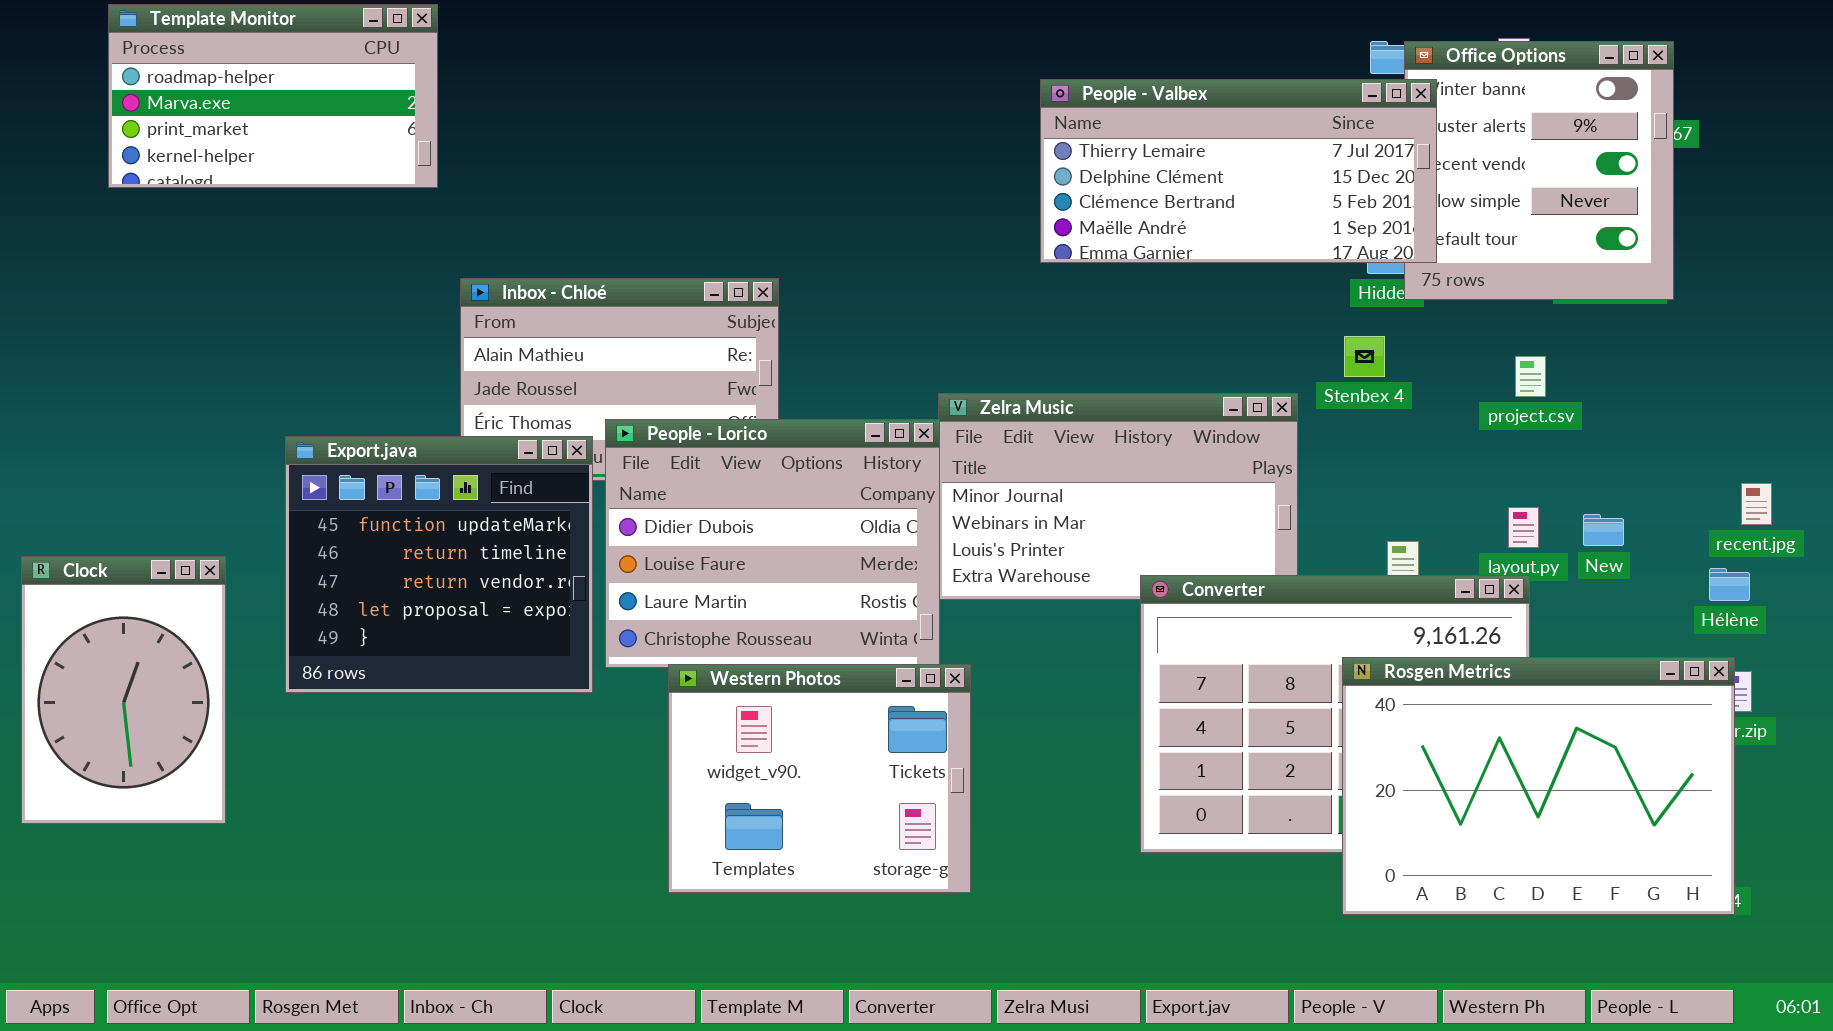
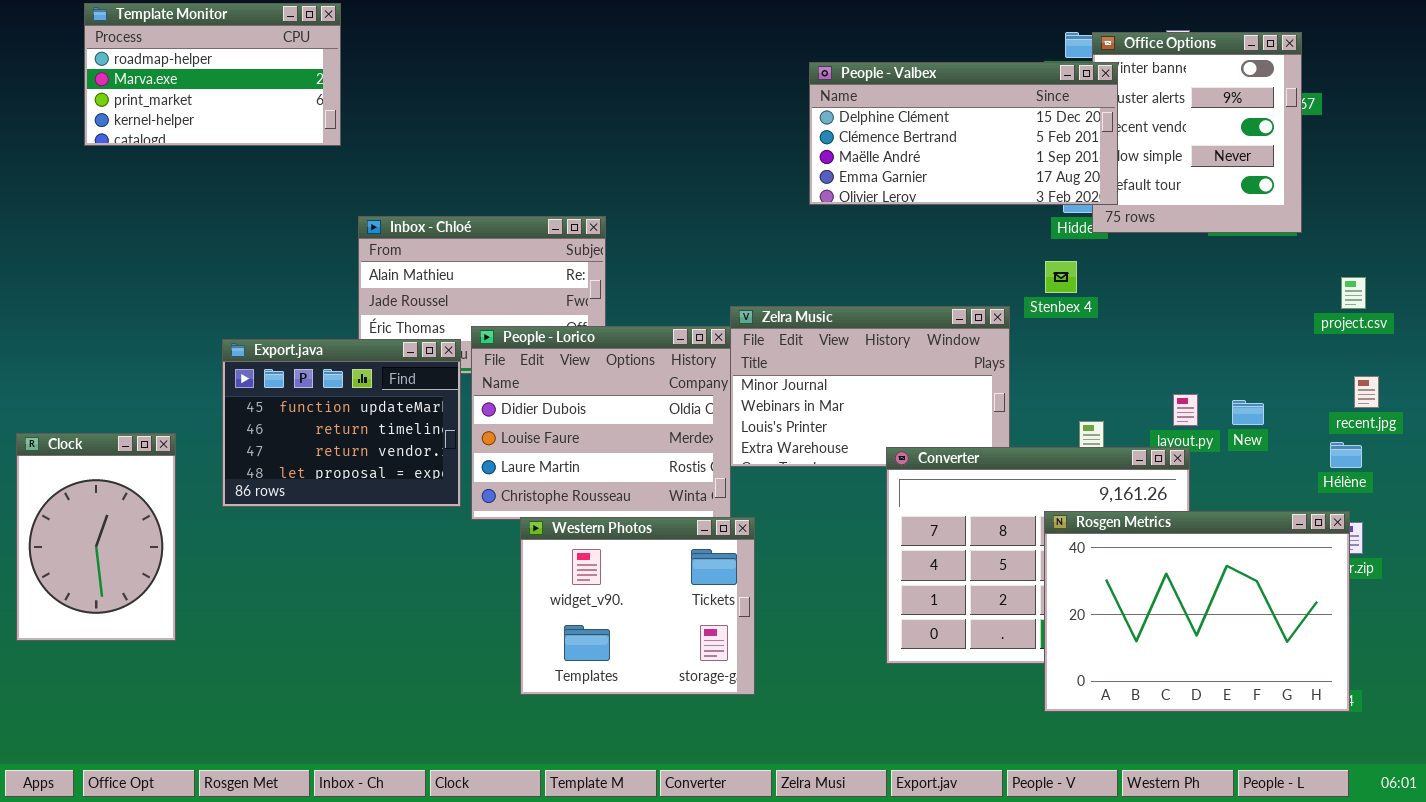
People - Valbex: [1040,79,1437,263] -> [809,62,1118,205], scrolled down 1 row
project.csv: [1515,356,1546,397] -> [1341,277,1366,309], moved
Export.java: [285,436,593,693] -> [222,339,461,507], resized

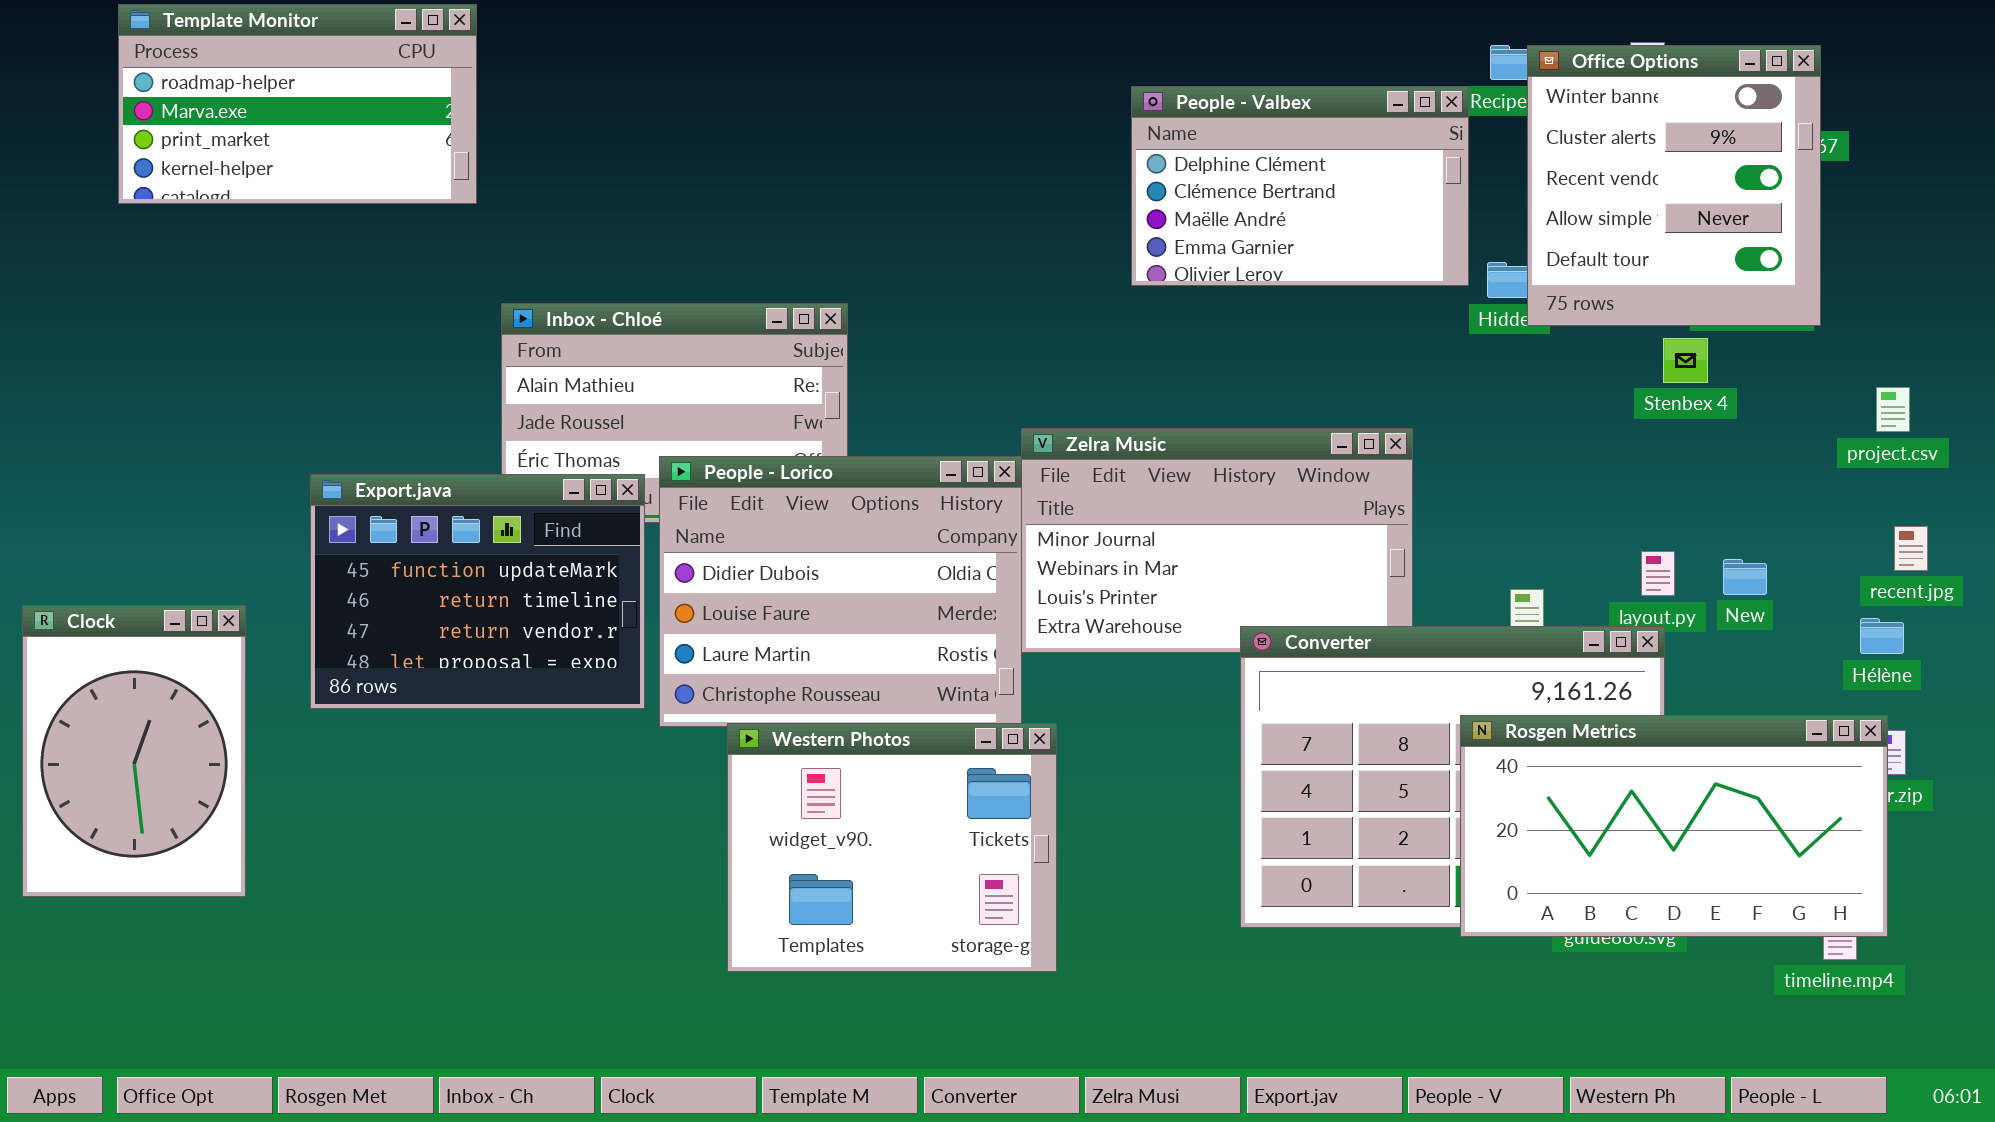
People - Valbex: [809,62,1118,205] -> [1131,86,1469,286], resized
Stenbex 4: [1045,261,1077,293] -> [1663,338,1708,383], moved
Rosgen Metrics: [1044,511,1350,712] -> [1460,715,1888,937], resized

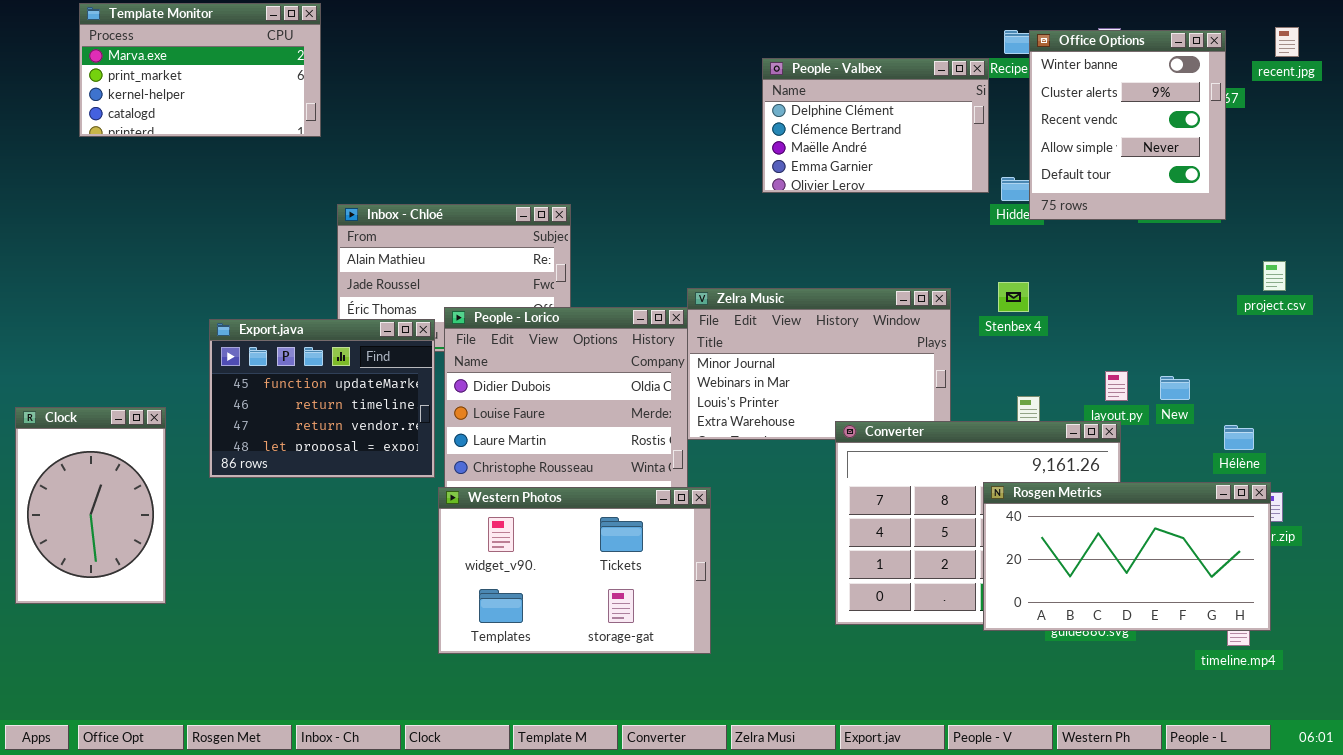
Template Monitor: [118,4,477,204] -> [79,3,321,137], scrolled down 1 row
Stenbex 4: [1663,338,1708,383] -> [998,282,1029,312], moved
recent.jpg: [1894,526,1928,571] -> [1275,27,1299,57], moved
Hélène: [1860,618,1904,654] -> [1224,425,1254,450], moved
Western Photos: [727,723,1057,972] -> [438,487,711,654], resized

